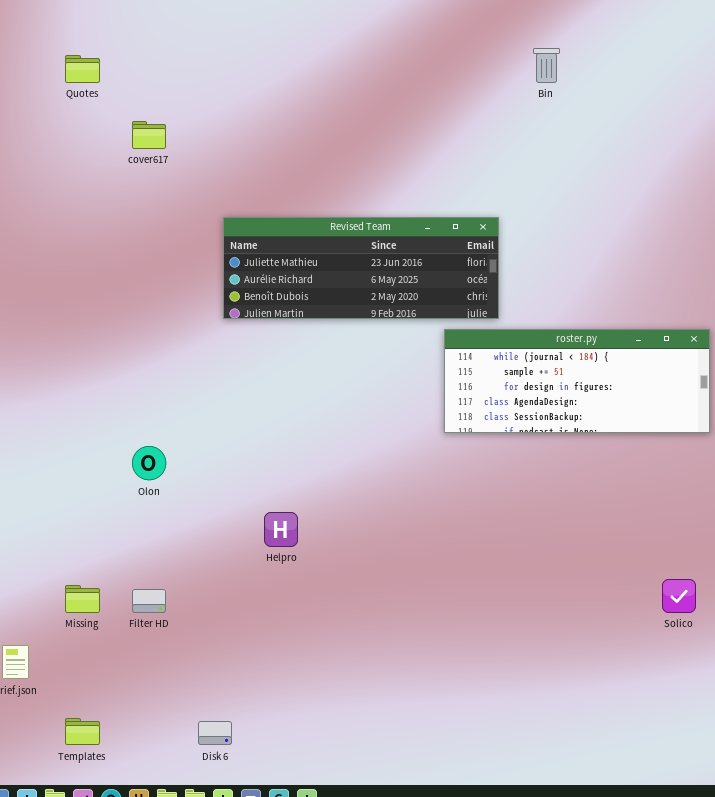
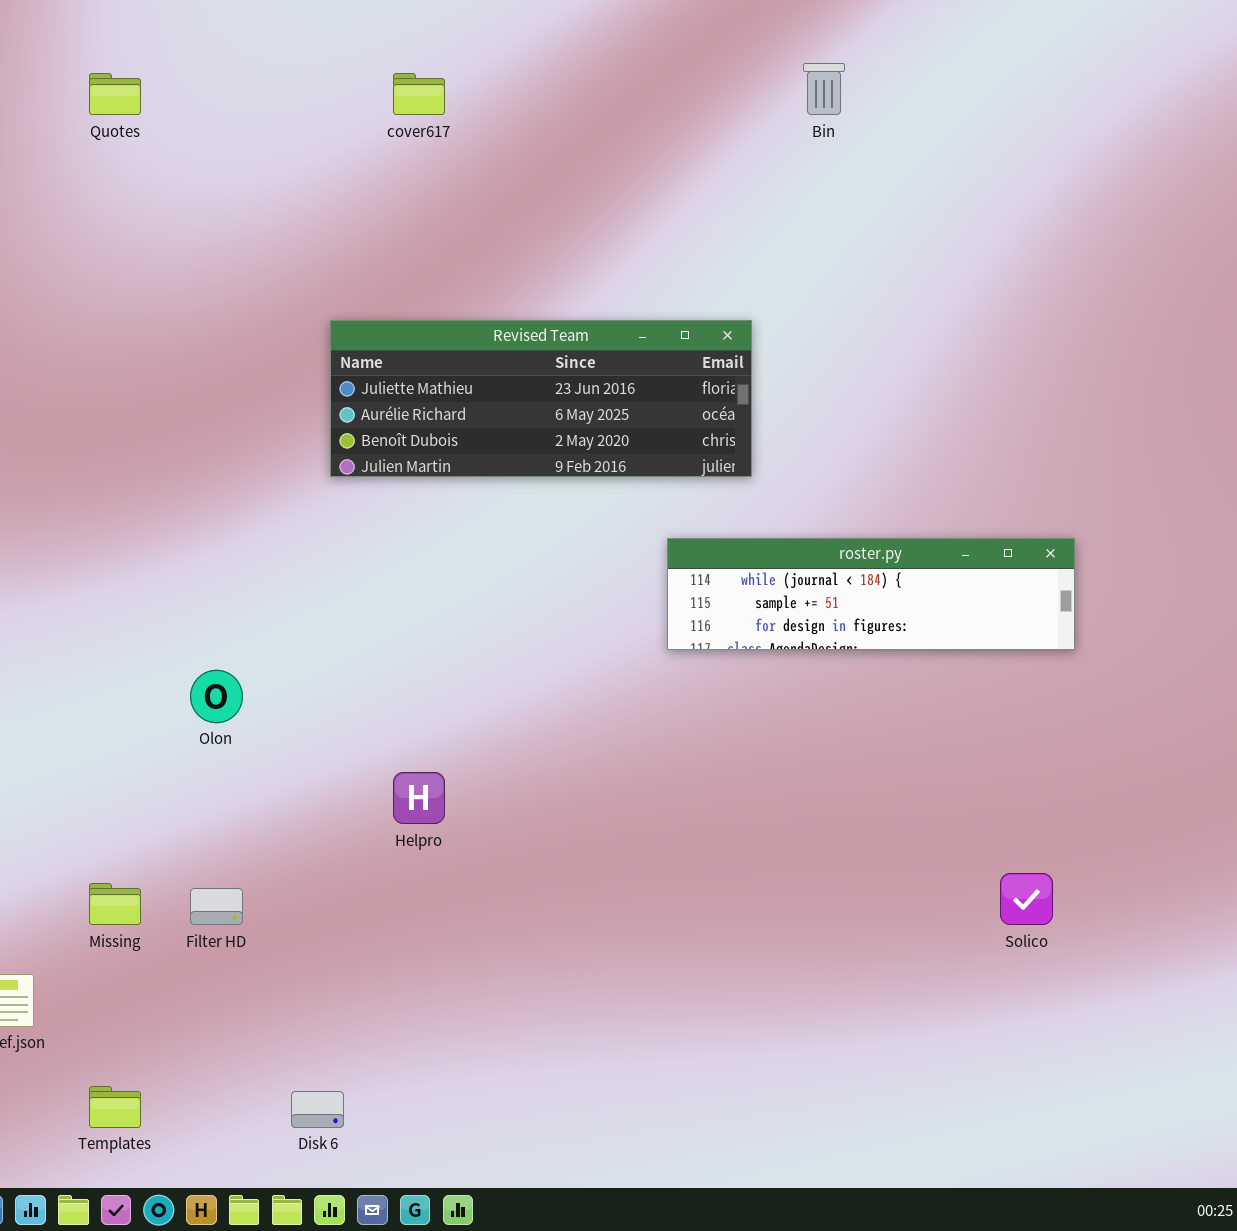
cover617: [132,121,166,149] -> [393,73,445,115], moved
roster.py: [444,329,710,433] -> [667,538,1075,650], resized

